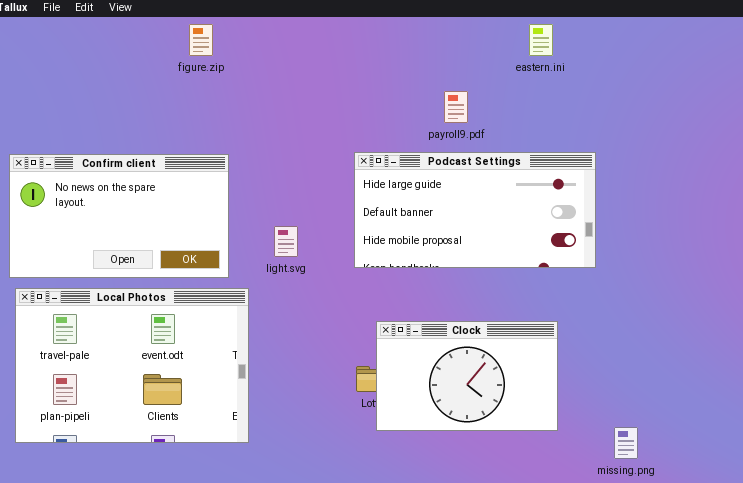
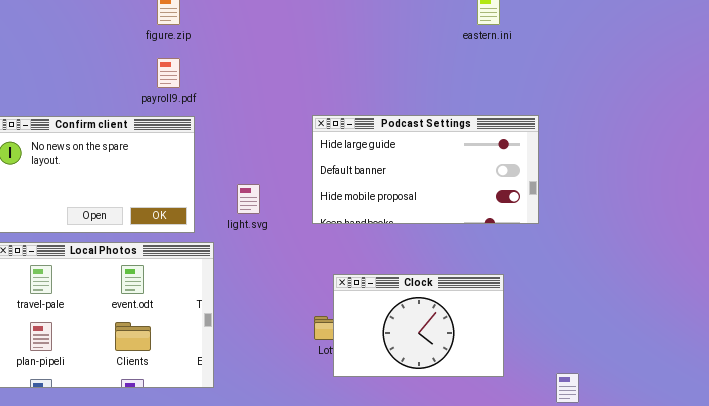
payroll9.pdf: [444,91,468,123] -> [157,58,180,88], moved

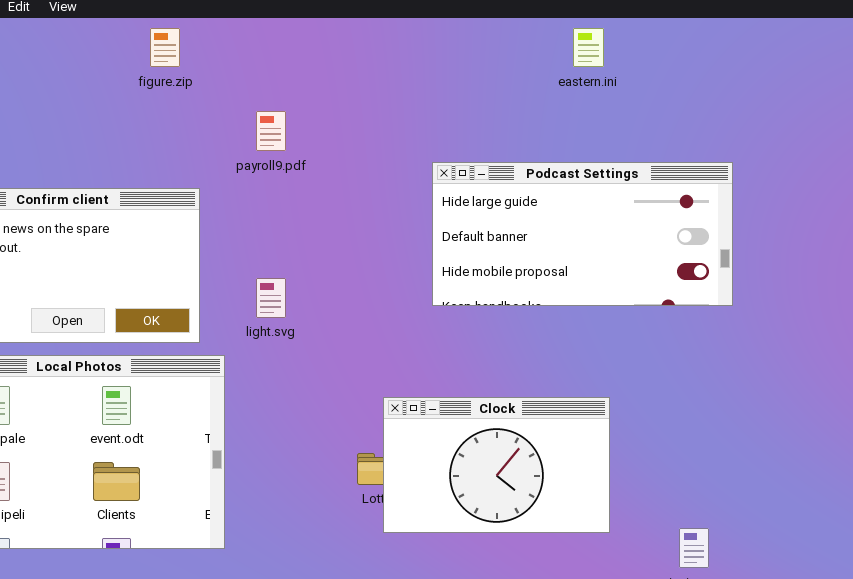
payroll9.pdf: [157,58,180,88] -> [256,111,286,151], moved
Podcast Settings: [312,115,539,224] -> [432,162,733,306], moved

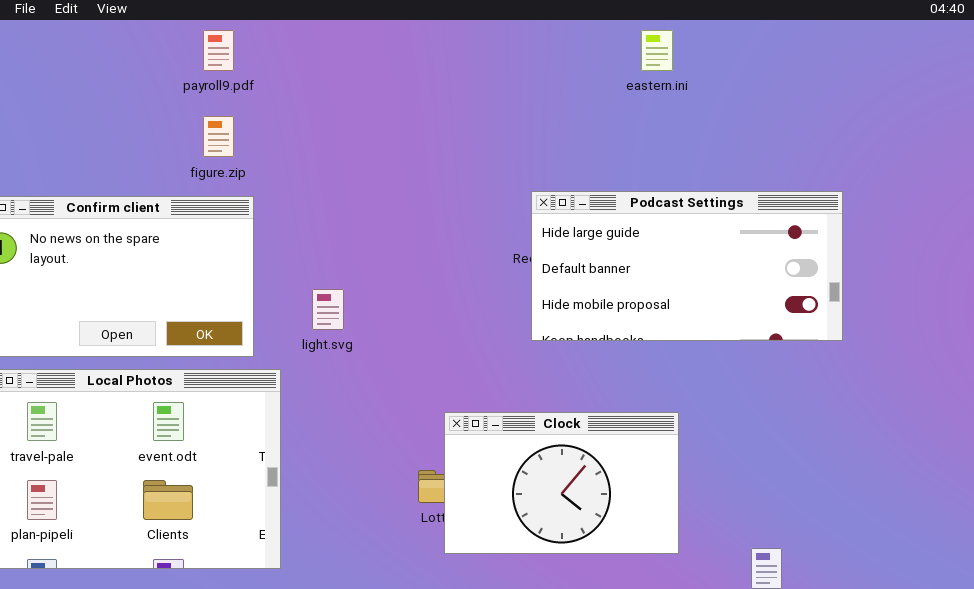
figure.zip: [150,28,180,67] -> [203,116,234,157], moved
payroll9.pdf: [256,111,286,151] -> [203,30,234,71], moved
Podcast Settings: [432,162,733,306] -> [531,191,843,341], moved

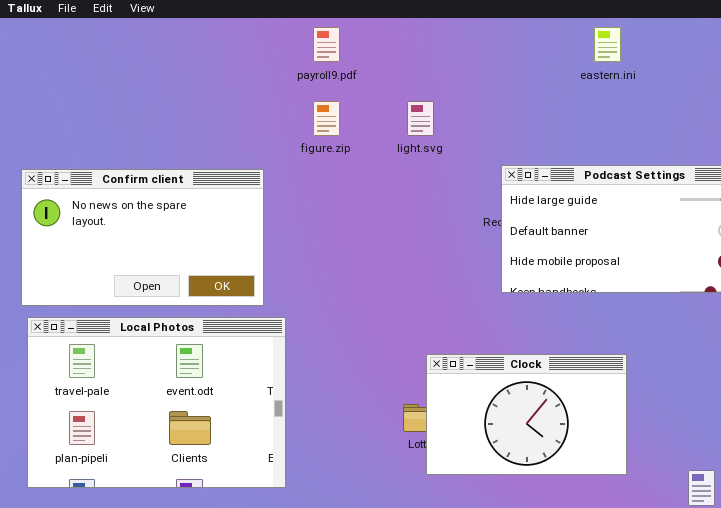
payroll9.pdf: [203,30,234,71] -> [313,27,340,62], moved
figure.zip: [203,116,234,157] -> [313,101,340,136], moved
light.svg: [312,289,344,330] -> [407,101,434,136], moved

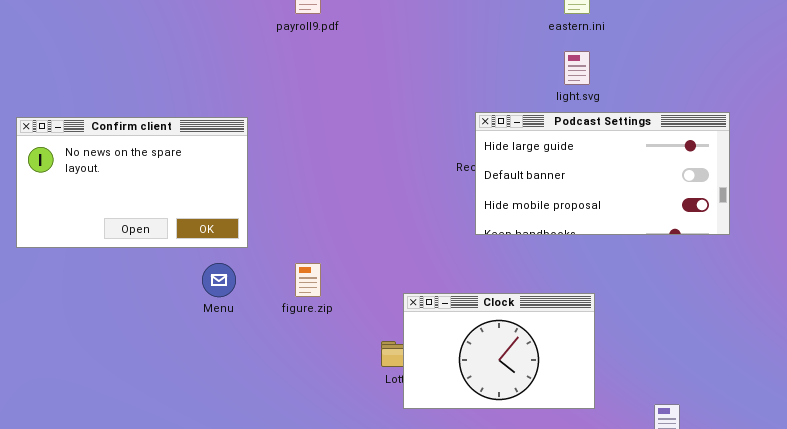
figure.zip: [313,101,340,136] -> [295,263,321,297], moved
light.svg: [407,101,434,136] -> [564,51,590,85], moved
Local Photos: [27,317,286,488] -> none, closed

